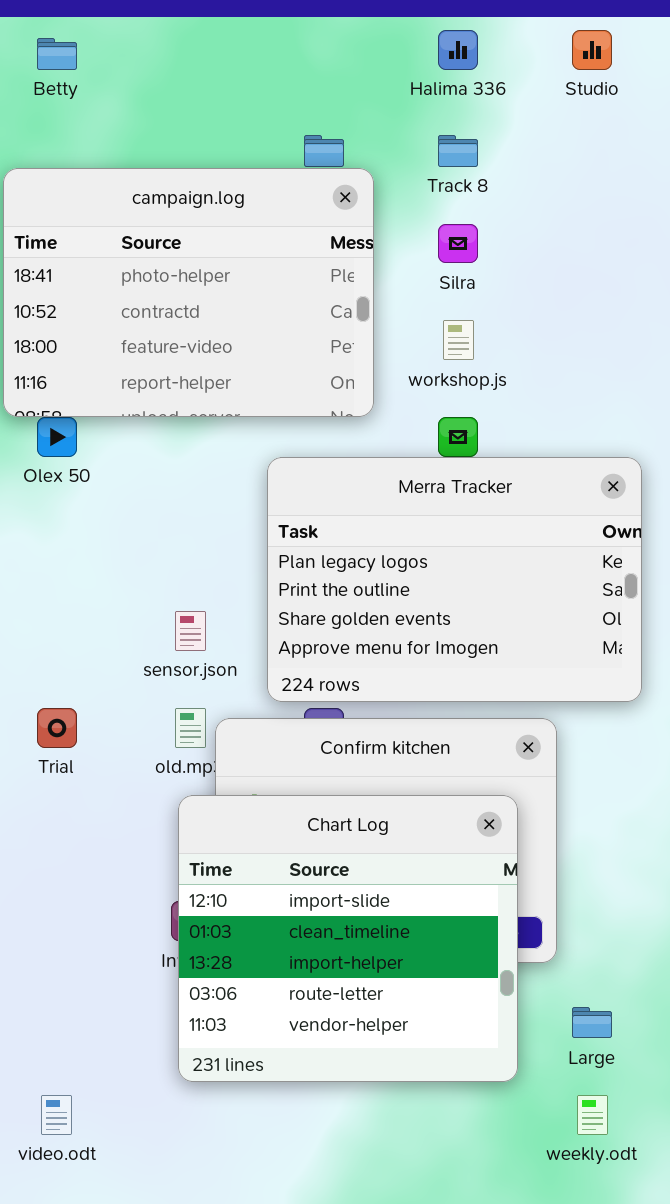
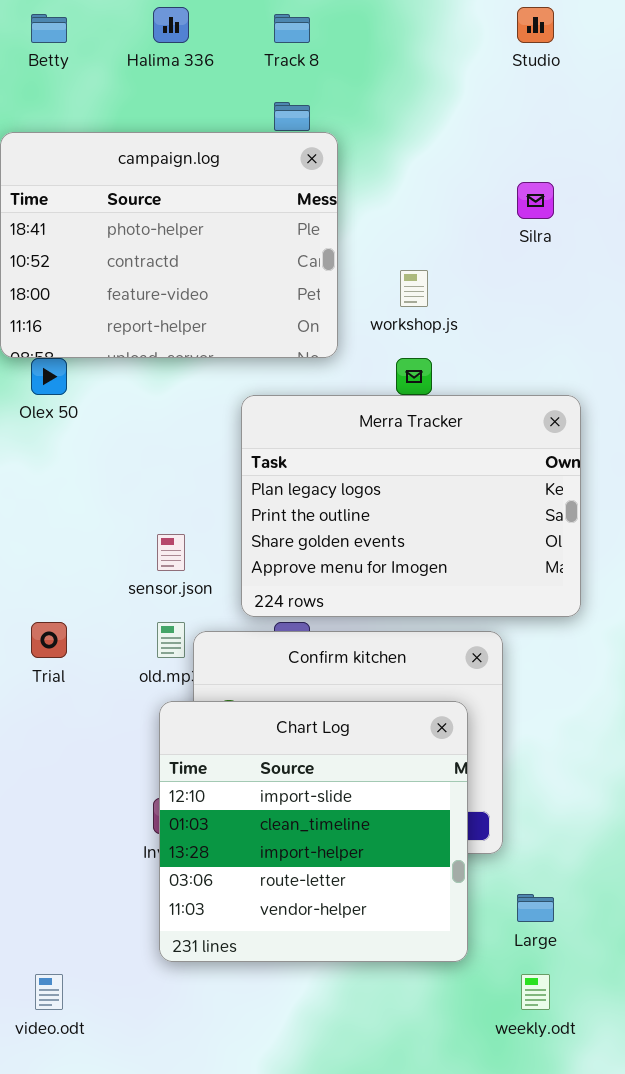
Halima 336: [438,30,478,70] -> [153,7,189,43], moved
Track 8: [438,135,478,167] -> [274,14,310,43], moved
Silra: [438,224,478,263] -> [517,182,554,219], moved

